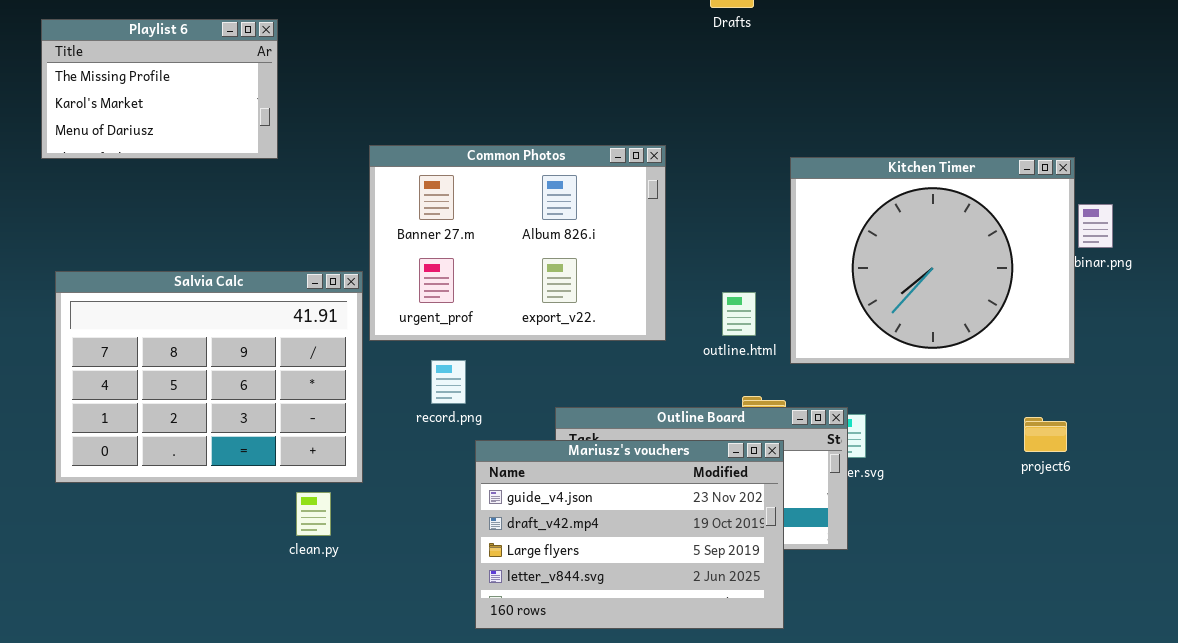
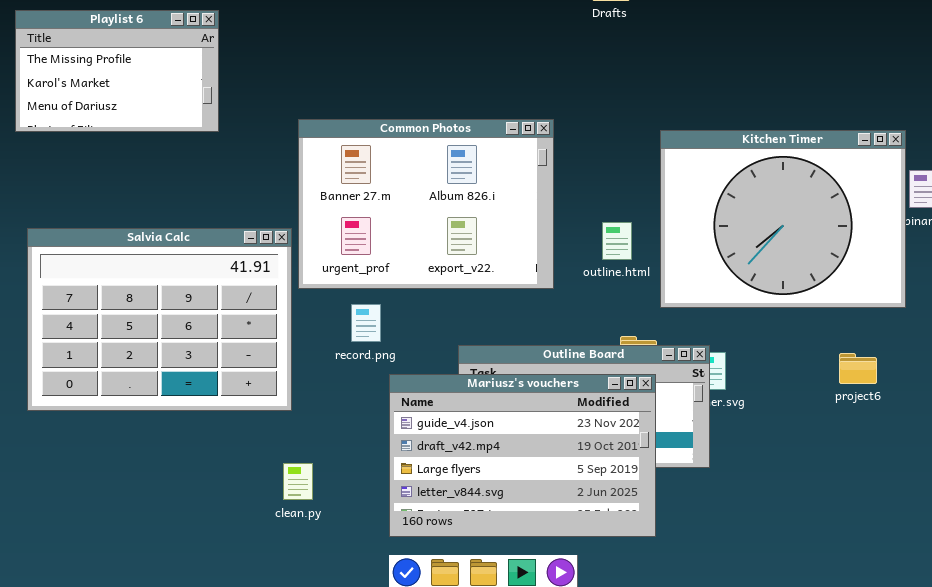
outline.html: [722,292,756,336] -> [602,222,632,260], moved
project6: [1024,417,1067,452] -> [839,353,877,384], moved
clean.py: [296,492,331,536] -> [283,463,313,500], moved

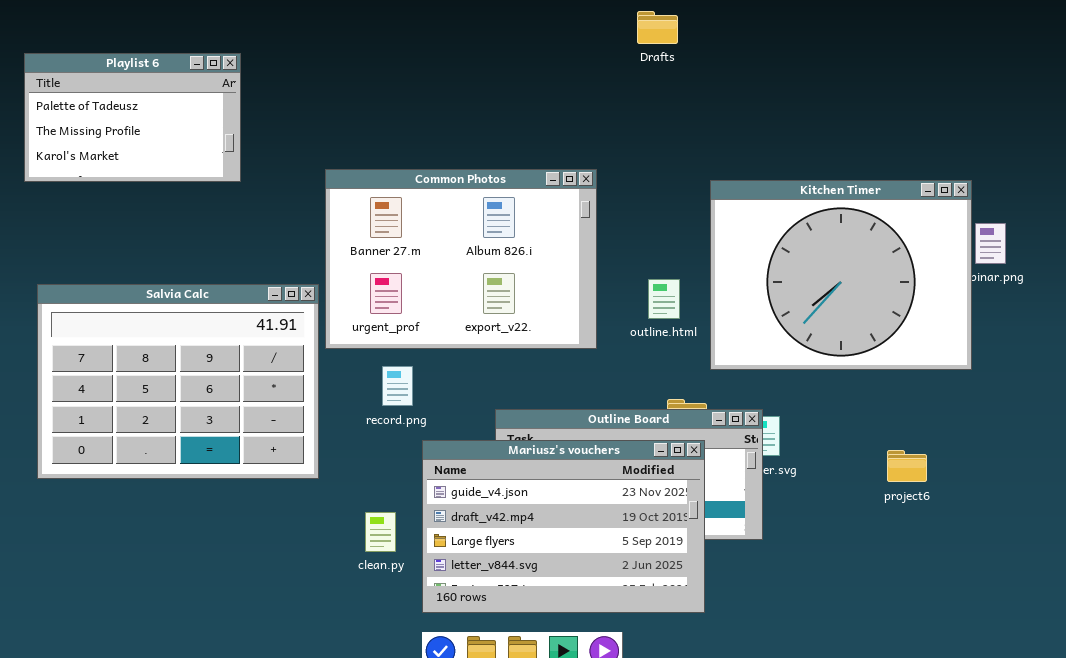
Playlist 6: [15,10,219,132] -> [24,53,241,182], scrolled up 1 row
project6: [839,353,877,384] -> [887,450,927,482], moved
clean.py: [283,463,313,500] -> [365,512,396,552], moved

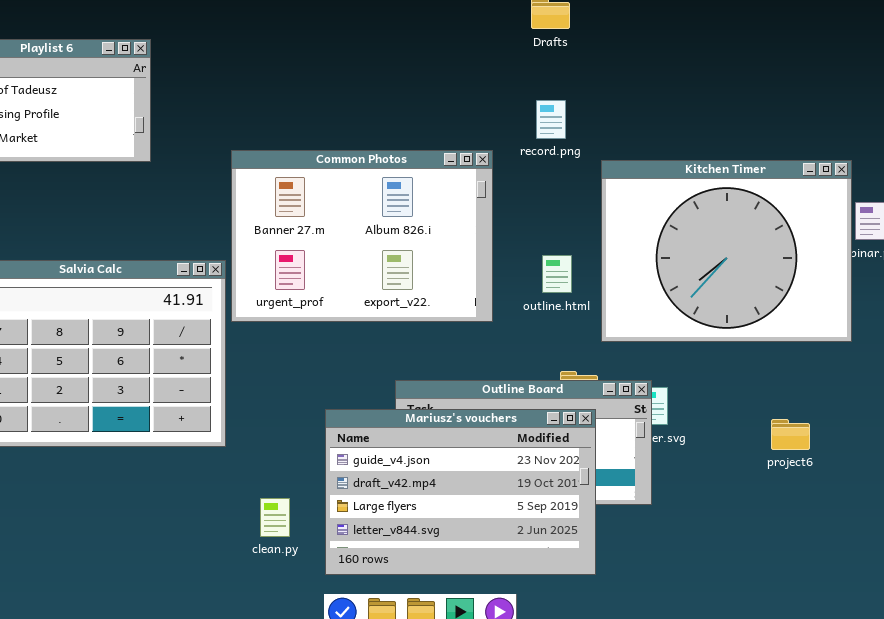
record.png: [382,366,413,406] -> [536,100,566,139], moved
clean.py: [365,512,396,552] -> [260,498,290,537], moved

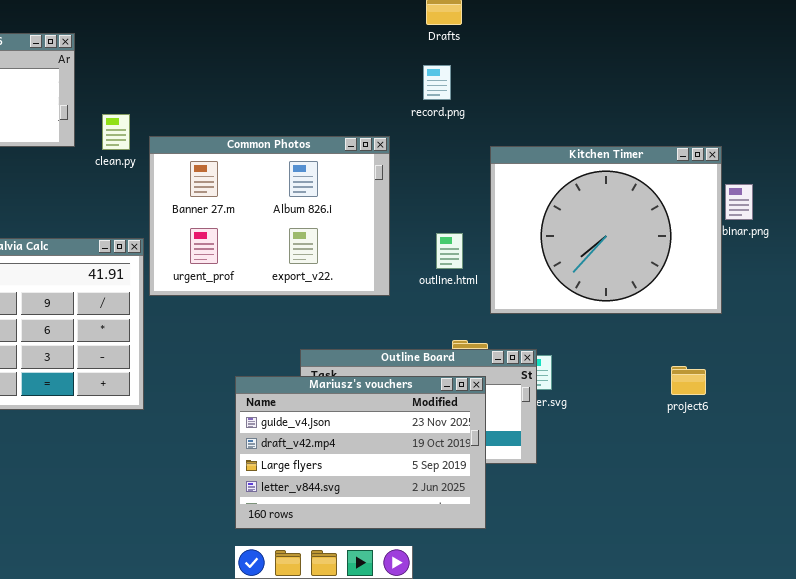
record.png: [536,100,566,139] -> [423,65,451,100], moved
project6: [771,419,810,450] -> [671,366,706,395], moved
clean.py: [260,498,290,537] -> [102,114,130,150], moved

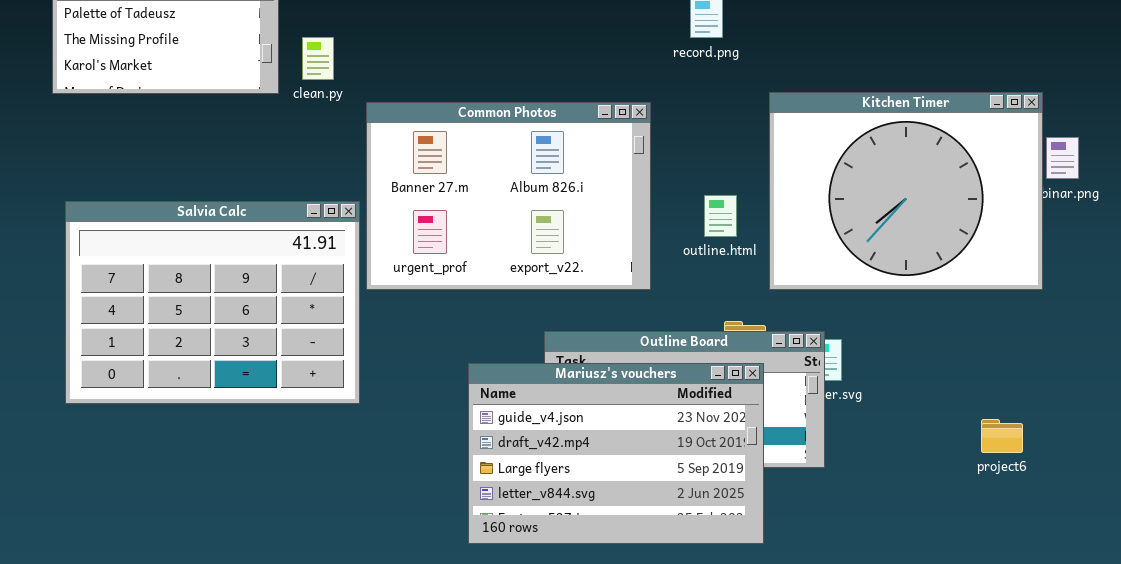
clean.py: [102,114,130,150] -> [302,37,334,80], moved
Common Photos: [149,136,390,296] -> [366,102,651,290], moved
project6: [671,366,706,395] -> [981,419,1023,453], moved

